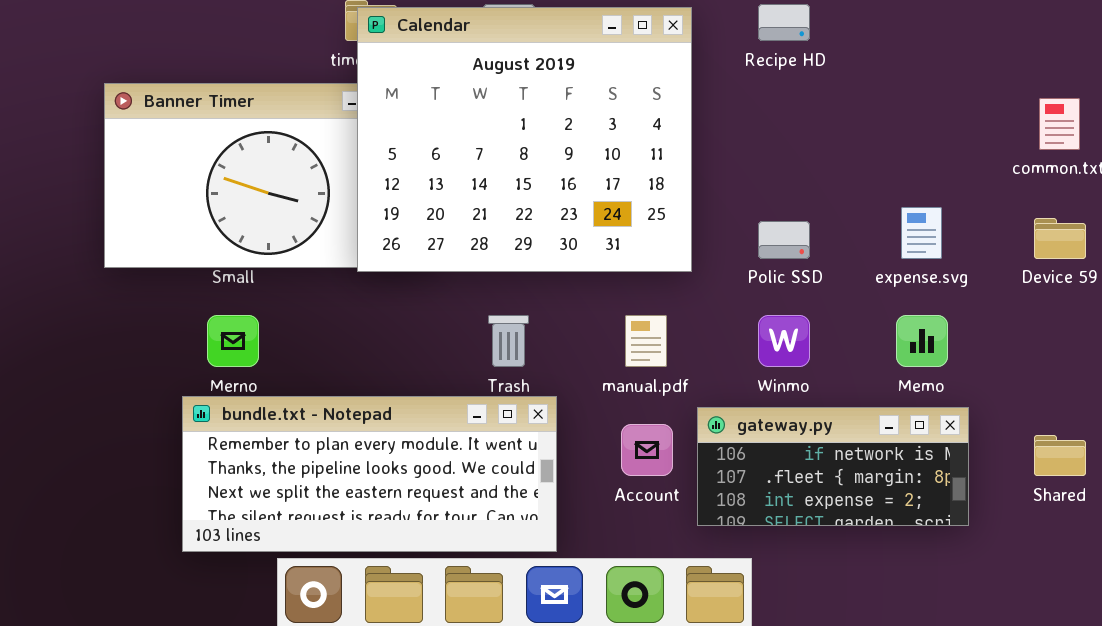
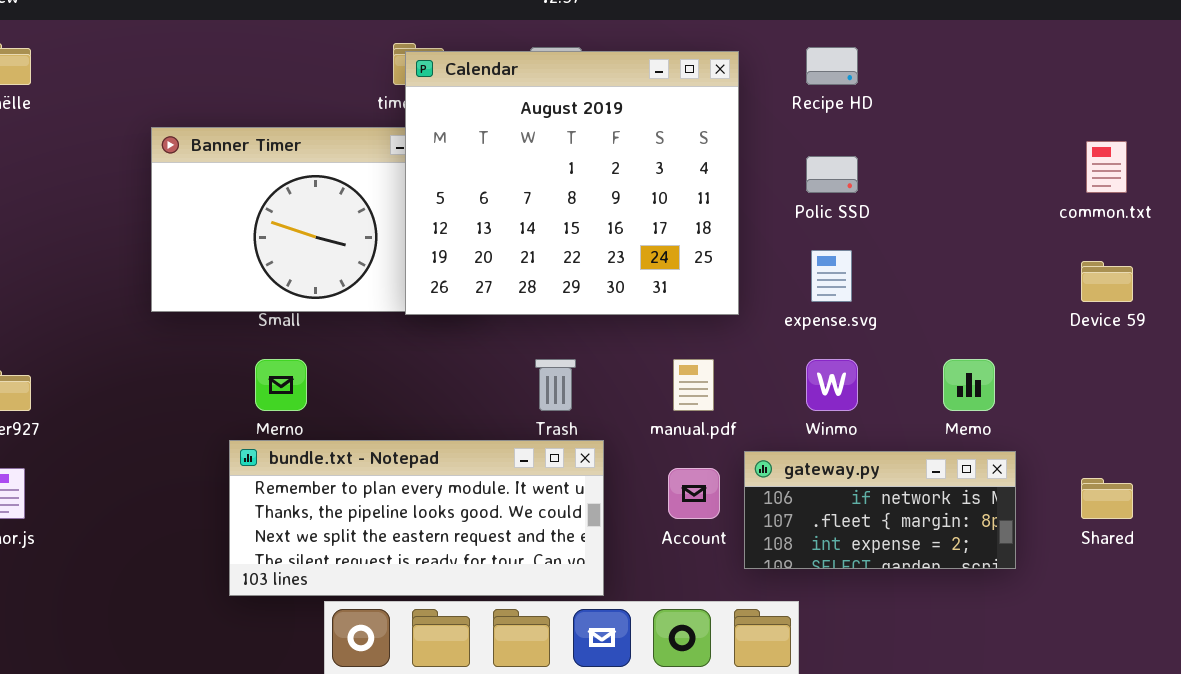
expense.svg: [901,207,942,259] -> [811,250,852,302], moved
Polic SSD: [758,221,810,259] -> [806,156,858,193], moved

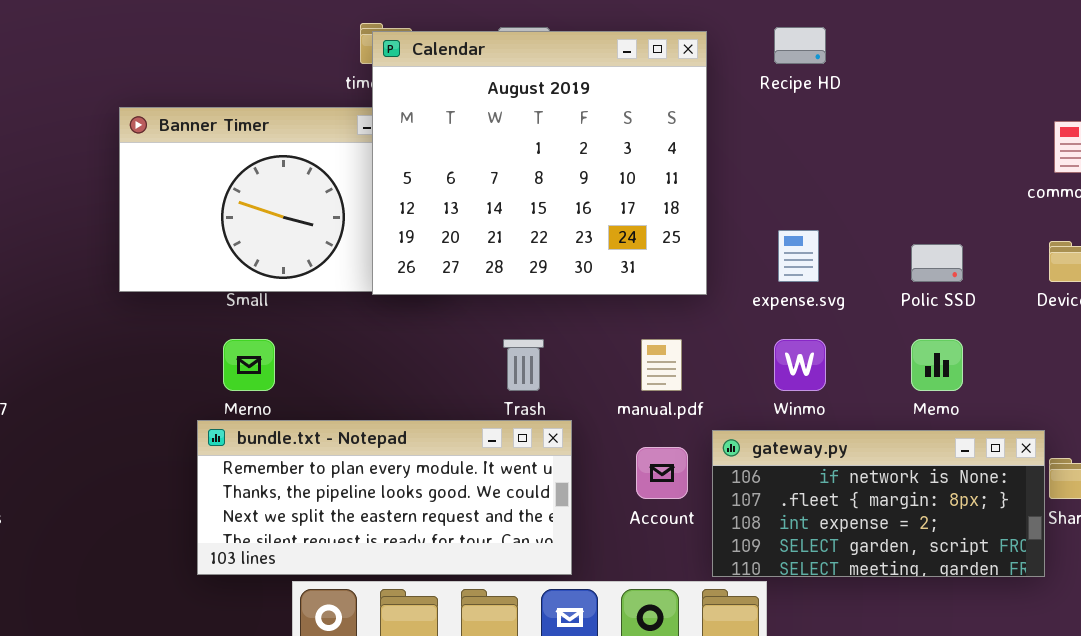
Polic SSD: [806,156,858,193] -> [911,244,963,282], moved
gateway.py: [744,451,1016,569] -> [712,430,1045,577], resized

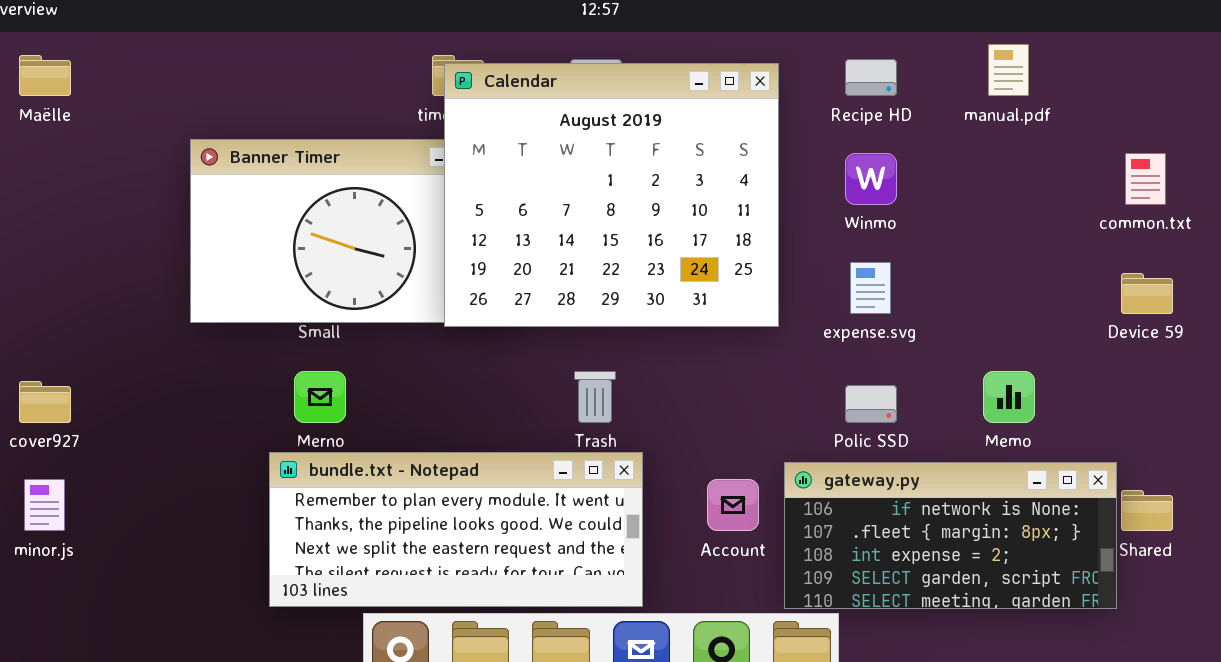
Polic SSD: [911,244,963,282] -> [845,385,897,423], moved
manual.pdf: [641,339,682,391] -> [988,44,1029,96], moved
Winmo: [774,339,826,391] -> [845,153,897,205], moved

